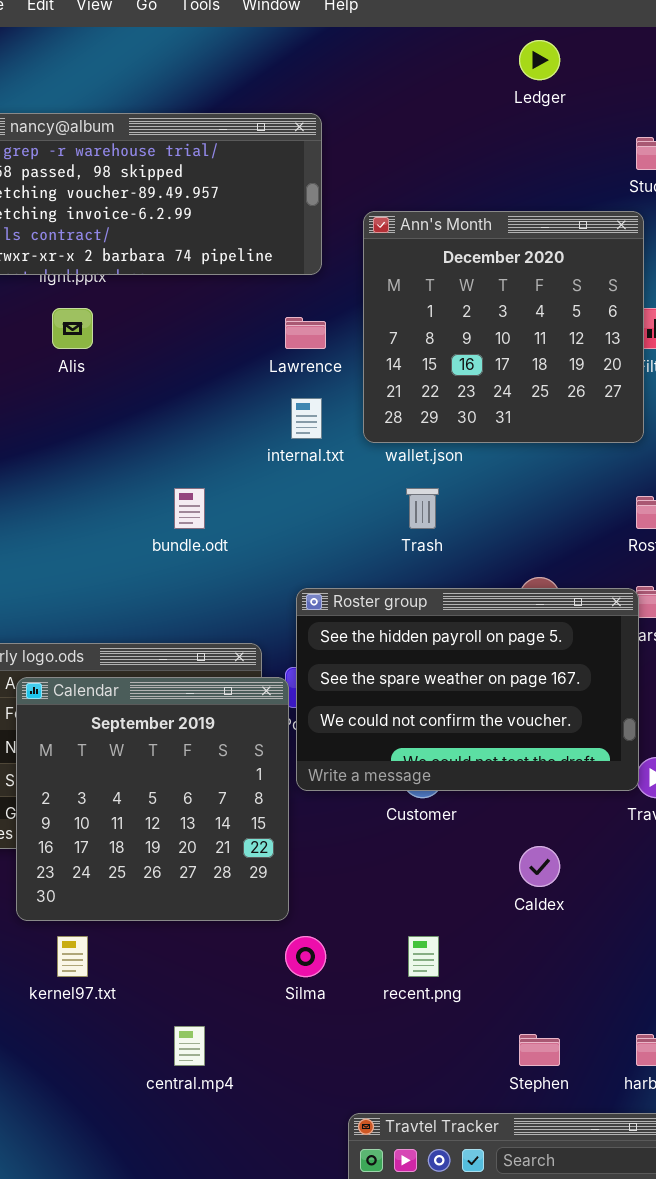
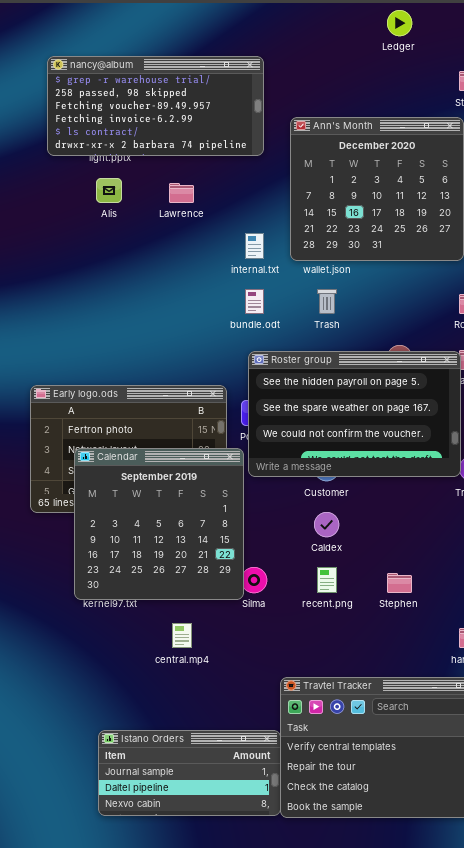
Lawrence: [285,317,326,349] -> [169,183,194,203], moved
bundle.odt: [174,488,205,529] -> [245,289,264,314], moved
Calendar: [16,677,289,921] -> [74,448,244,600], moved
Caldex: [519,846,560,887] -> [314,512,339,537], moved
Stephen: [519,1034,560,1066] -> [387,573,412,593], moved

